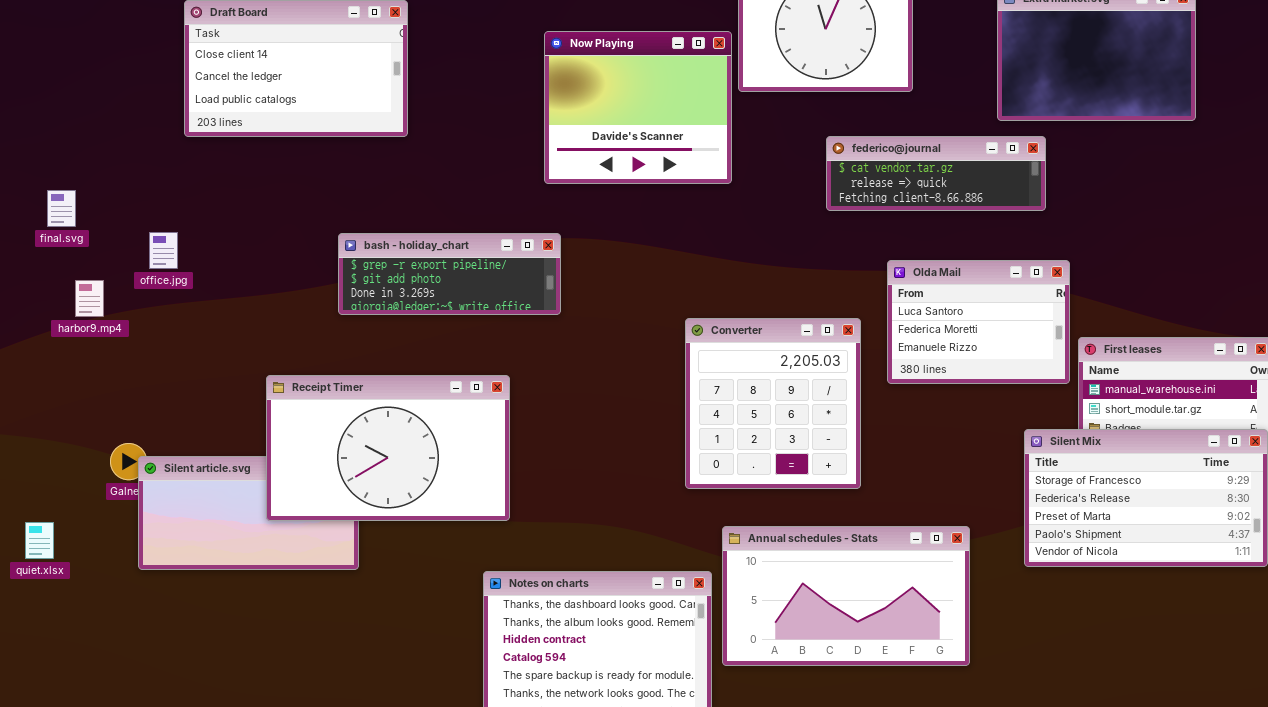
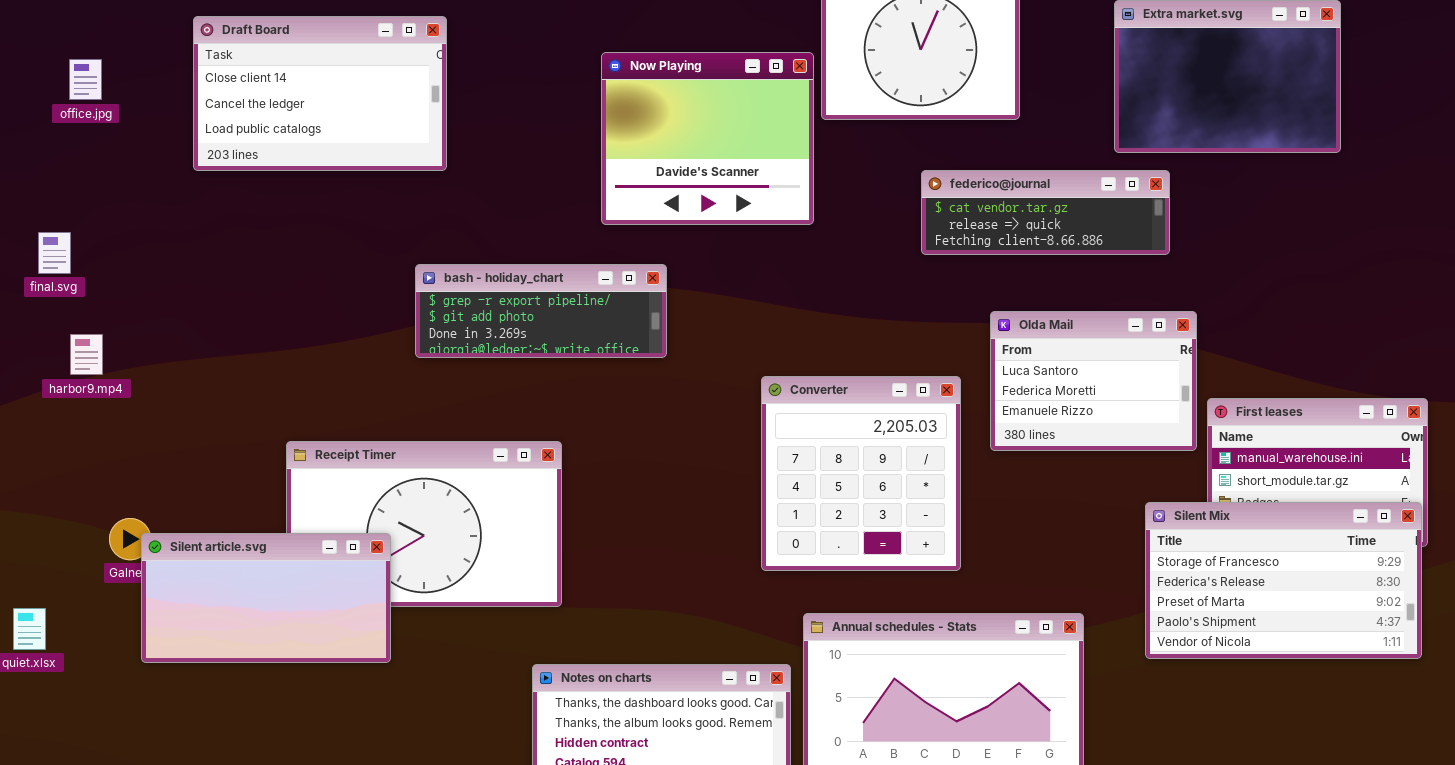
office.jpg: [149,232,178,269] -> [69,59,102,100], moved
bash - holiday_chart: [338,233,561,315] -> [415,264,667,358], moved
Silent article.svg: [138,456,359,570] -> [141,533,391,663], raised

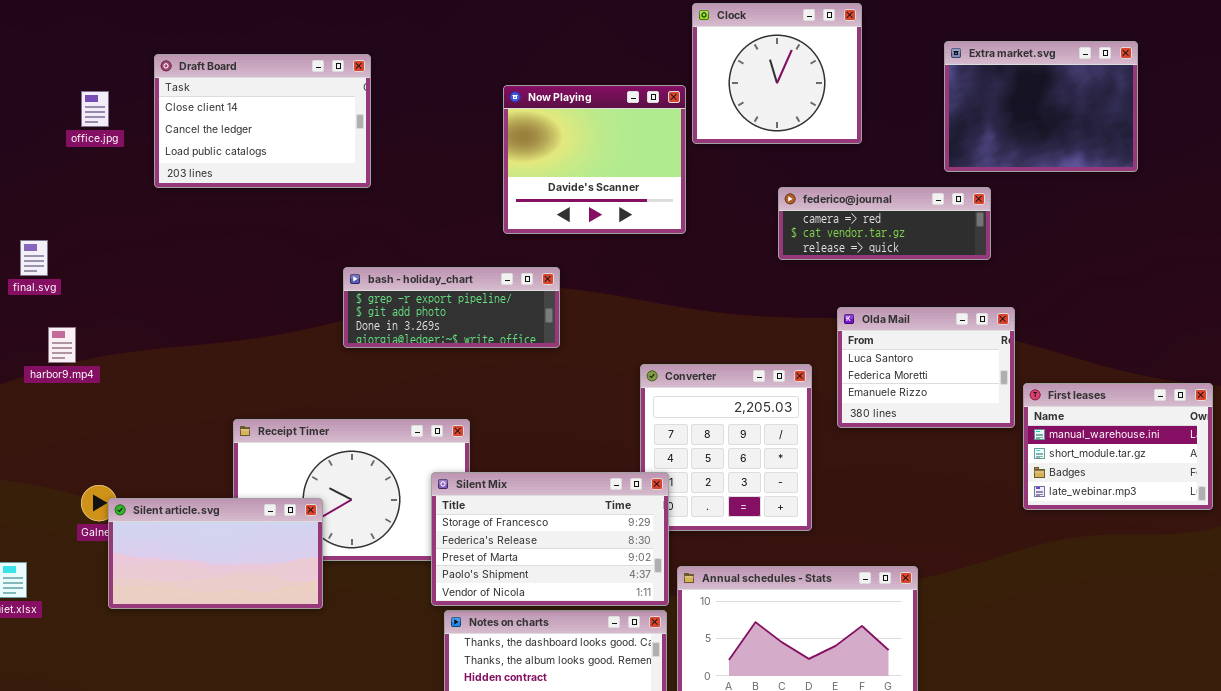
office.jpg: [69,59,102,100] -> [81,91,109,127], moved
federico@journal: [921,170,1170,255] -> [778,187,991,260], scrolled up 1 row
Silent Mix: [1145,502,1422,659] -> [431,472,669,606], moved

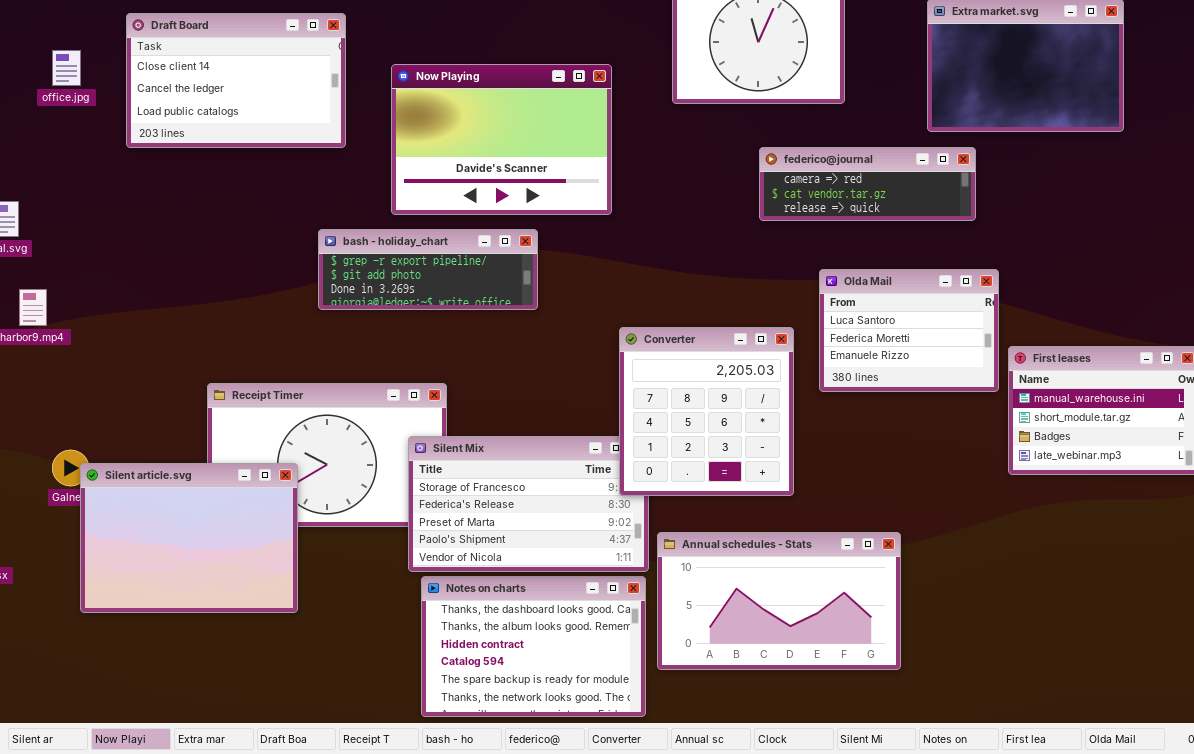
Now Playing: [503,85,686,234] -> [391,64,612,215], moved, resized
Converter: [640,364,812,531] -> [619,327,794,496], raised
Silent article.svg: [108,498,323,609] -> [80,463,298,613], resized

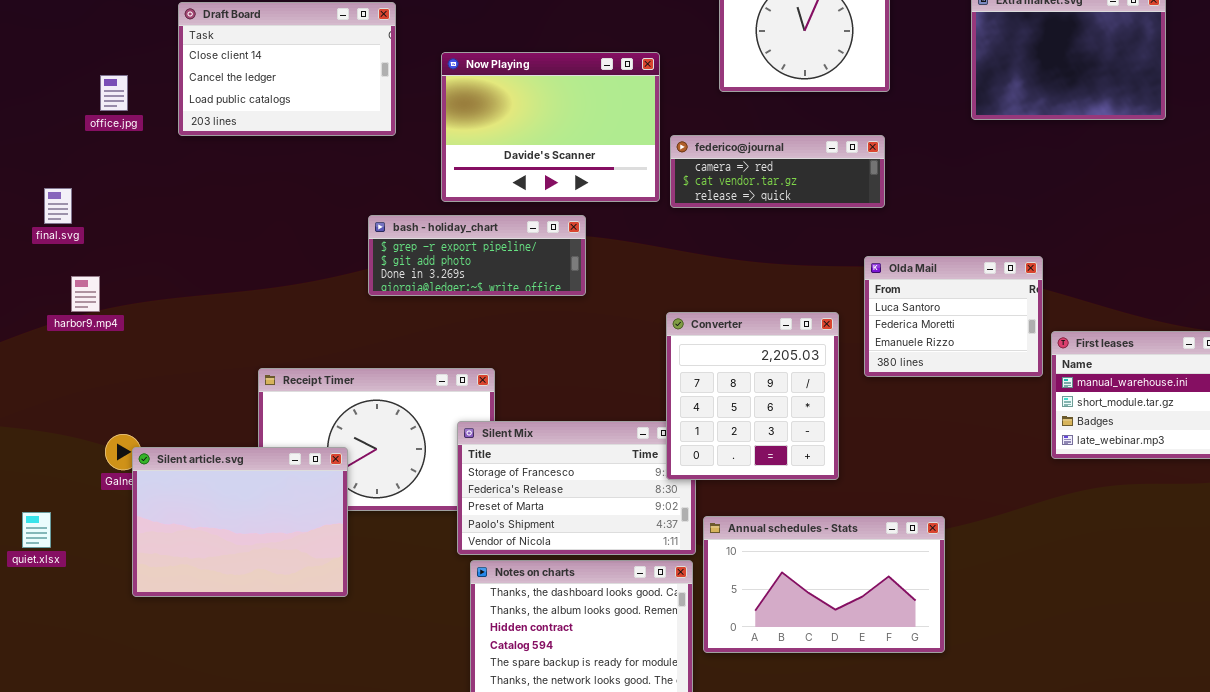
office.jpg: [52,50,81,86] -> [100,75,128,111], moved
federico@journal: [759,147,976,221] -> [670,135,885,208], moved

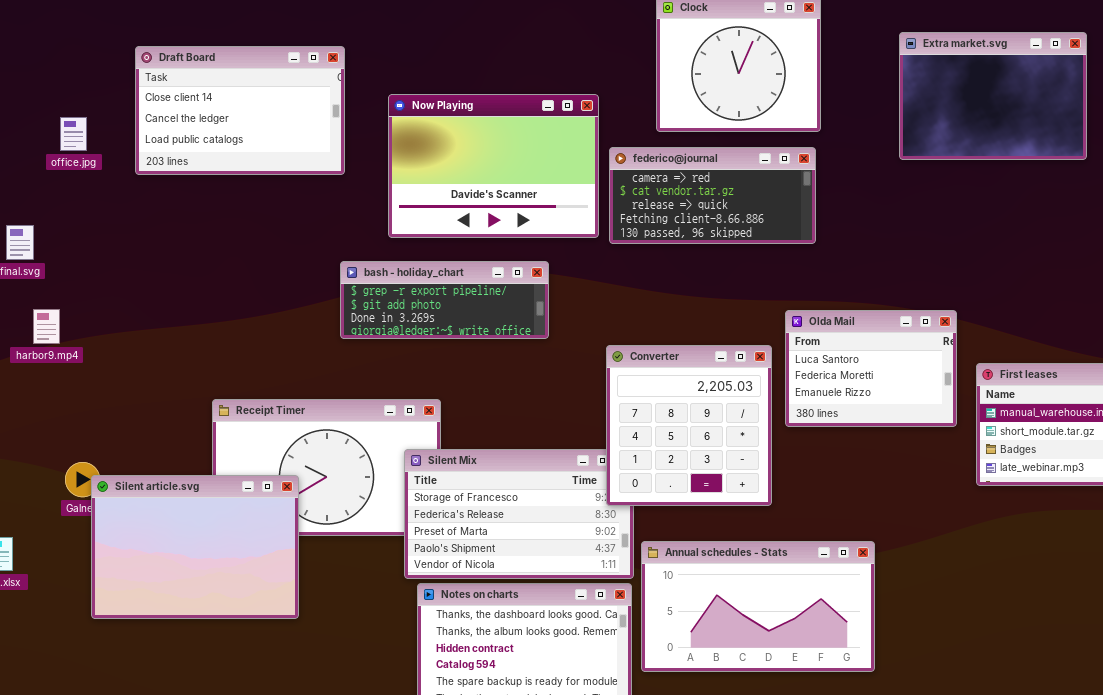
federico@journal: [670,135,885,208] -> [609,147,816,244], resized
bash - holiday_chart: [368,215,586,296] -> [340,261,549,339], moved
Olda Mail: [864,256,1043,377] -> [785,310,957,427], moved

